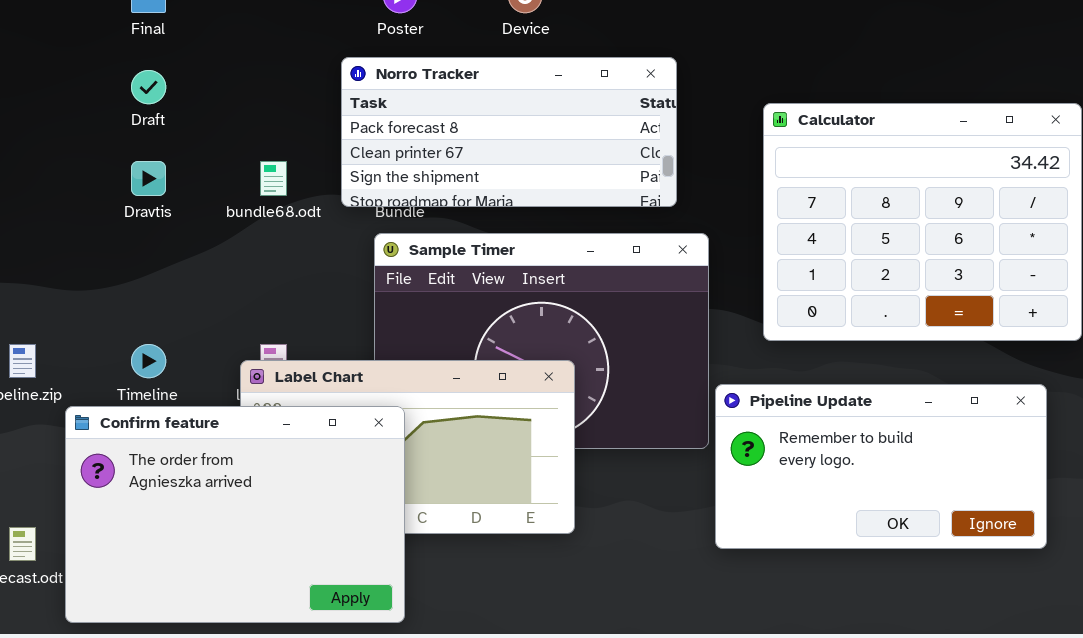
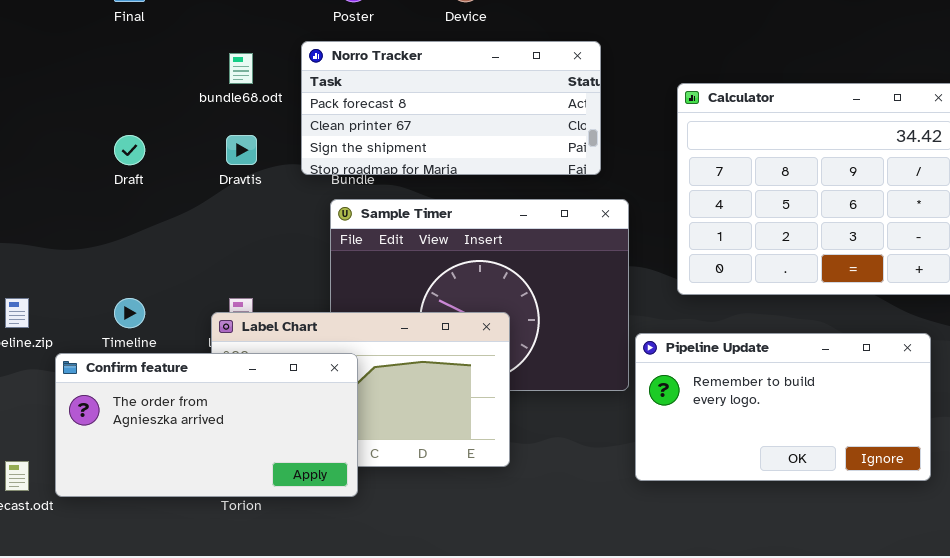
Draft: [131,70,166,104] -> [114,135,145,165], moved
Dravtis: [131,161,166,196] -> [226,135,257,165], moved
bundle68.odt: [260,161,287,196] -> [229,53,253,84], moved
Confirm feature: [65,406,405,623] -> [55,353,358,497], resized

